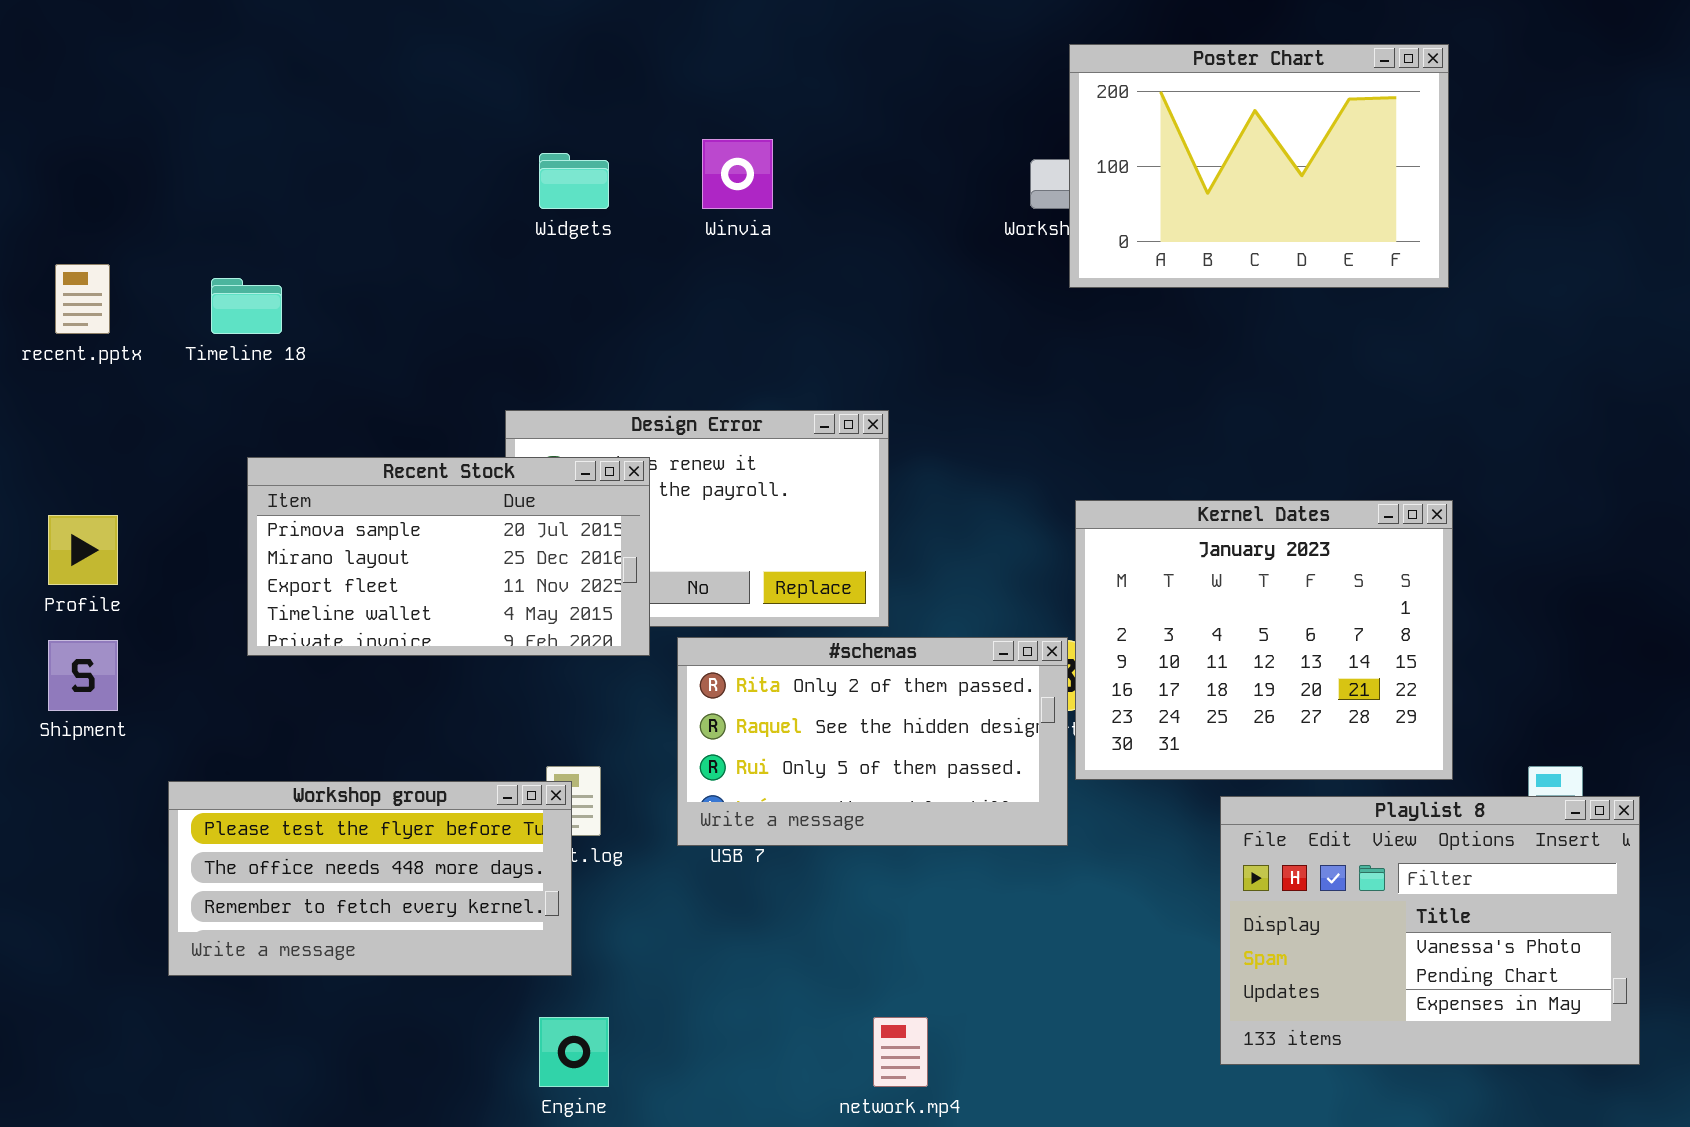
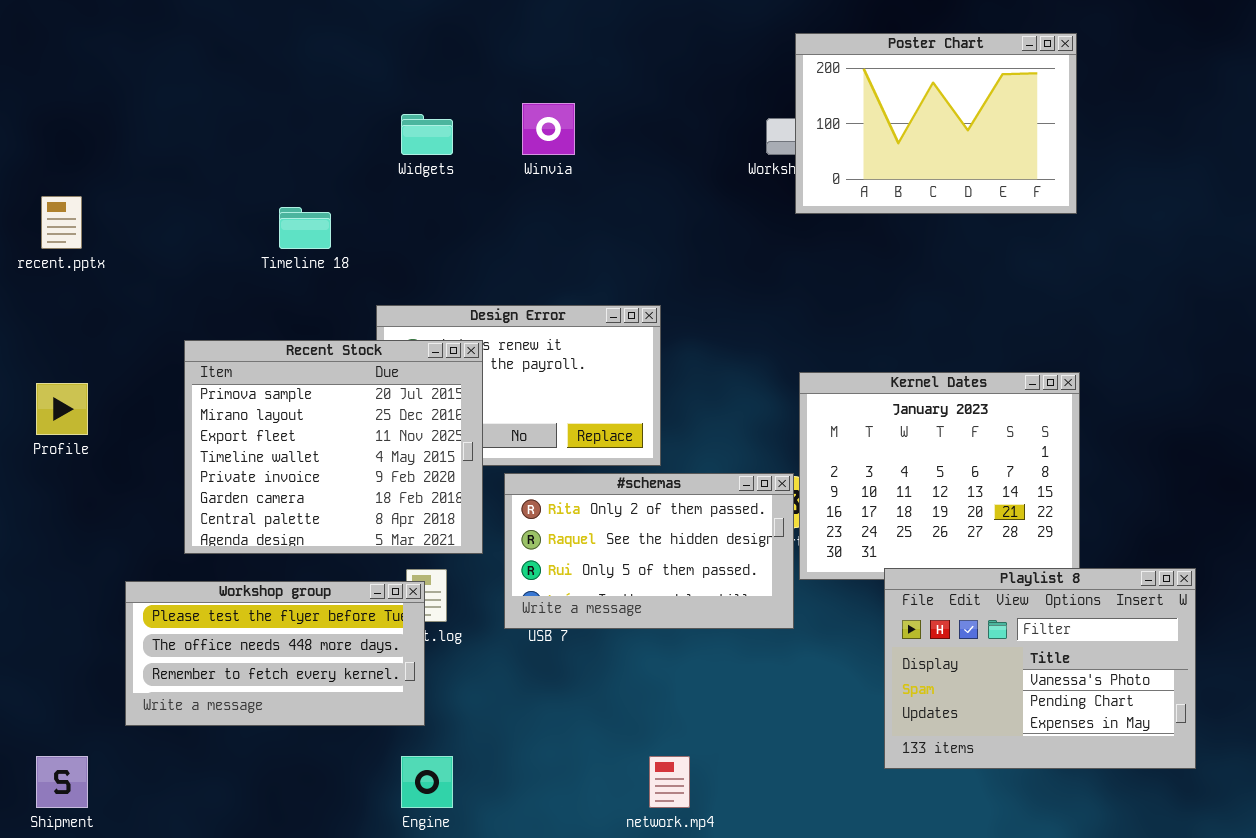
Timeline 18: [211,278,282,334] -> [279,207,331,249], moved
Recent Stock: [247,457,650,656] -> [184,340,483,554], resized
Shipment: [48,640,118,711] -> [36,756,88,808], moved
Playlist 8: [1220,796,1640,1065] -> [884,568,1196,769], moved

